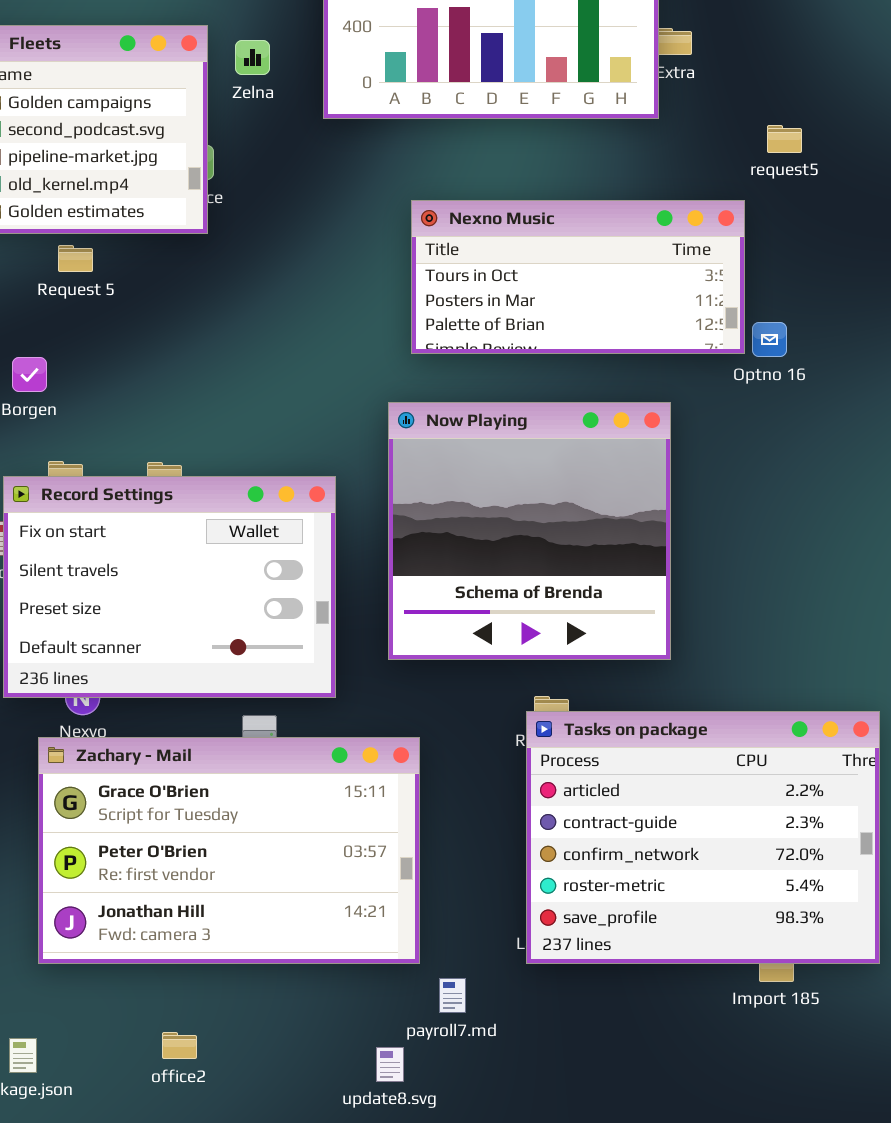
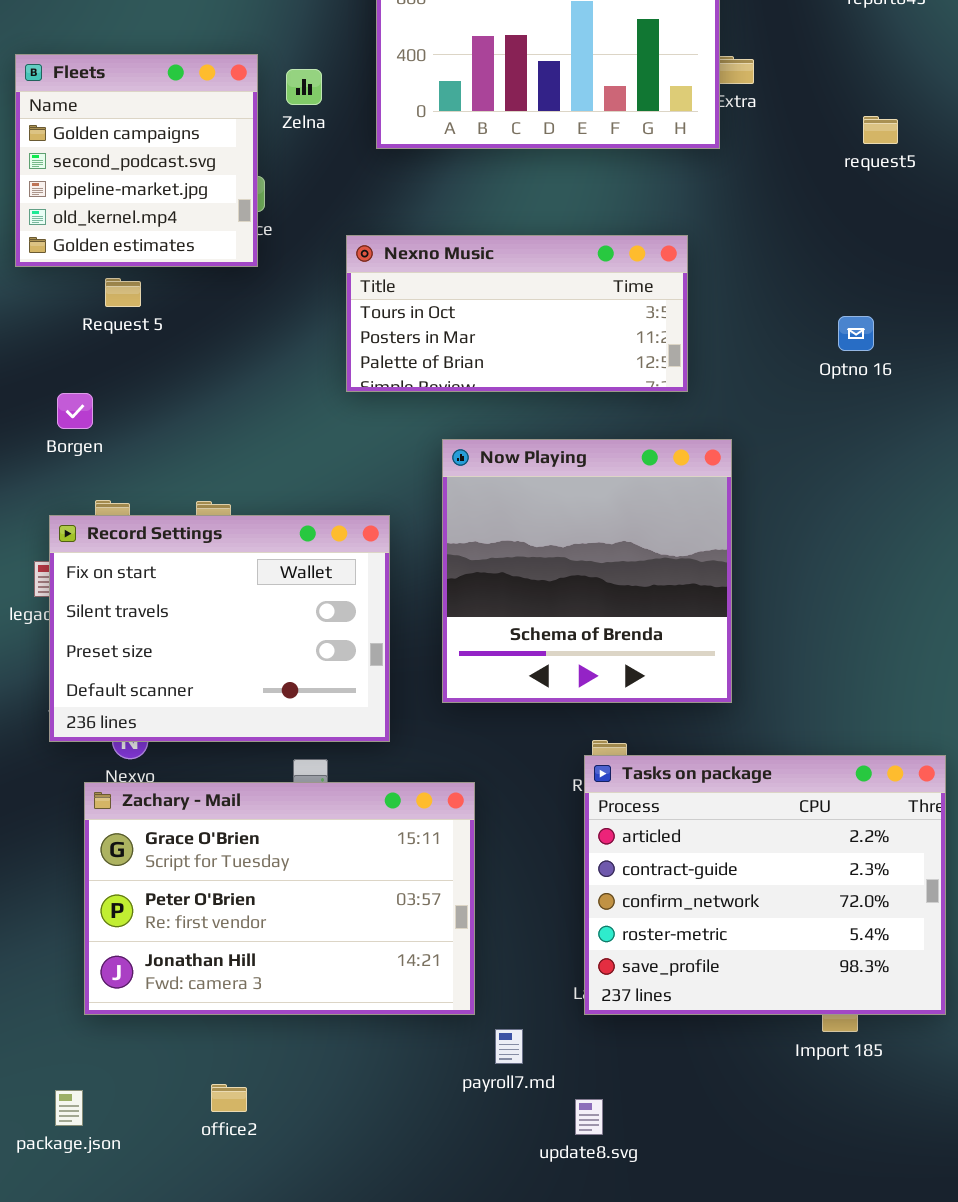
request5: [767,125,802,153] -> [863,116,898,144], moved
Nexno Music: [411,200,745,354] -> [346,235,688,392], moved
Optno 16: [752,322,787,357] -> [838,316,874,351], moved
update8.svg: [376,1047,404,1082] -> [575,1099,603,1135], moved

